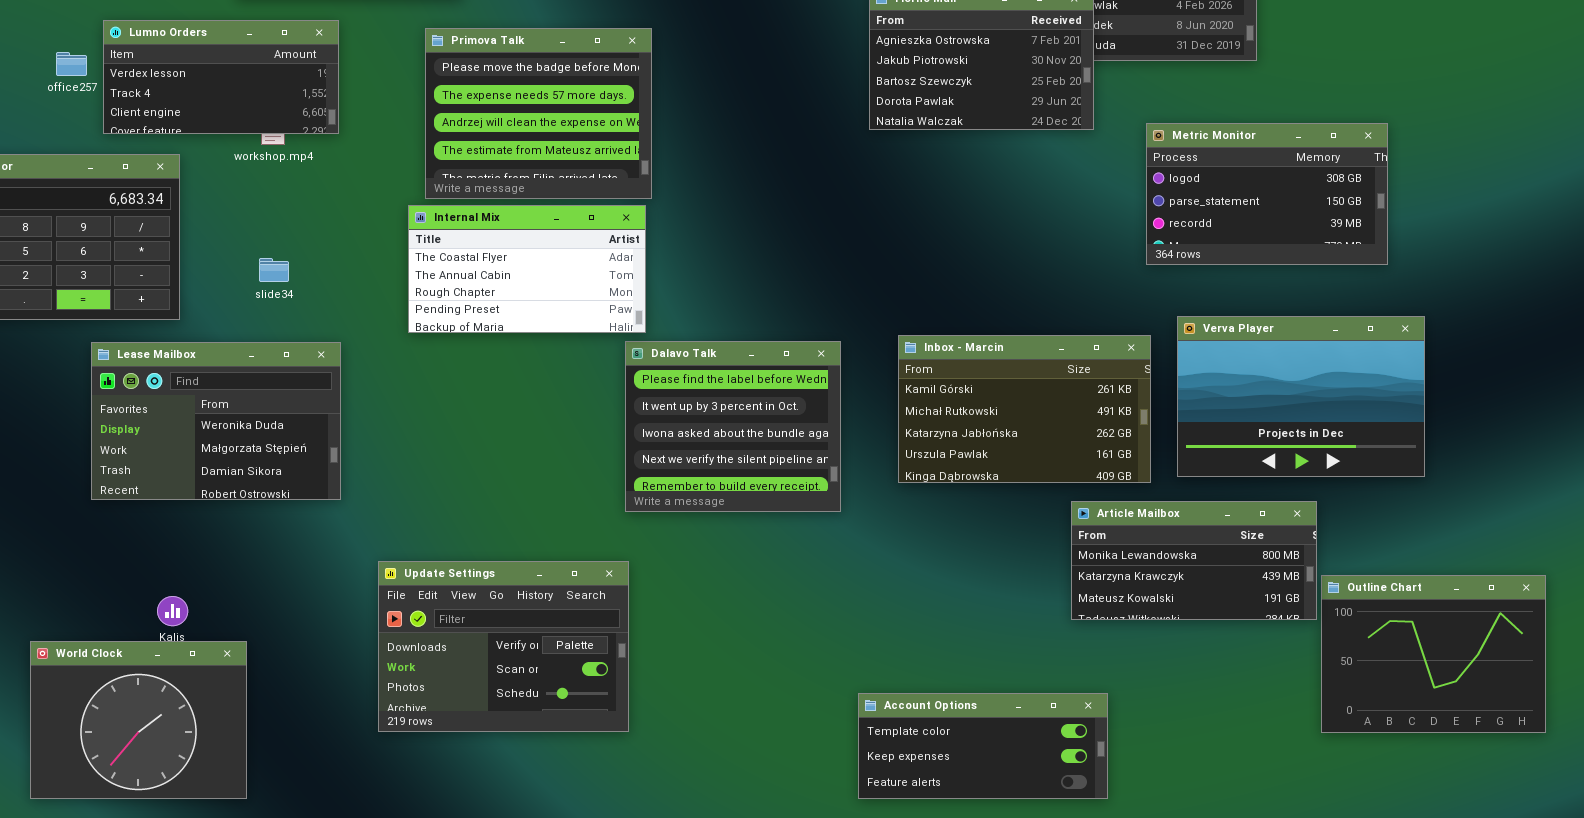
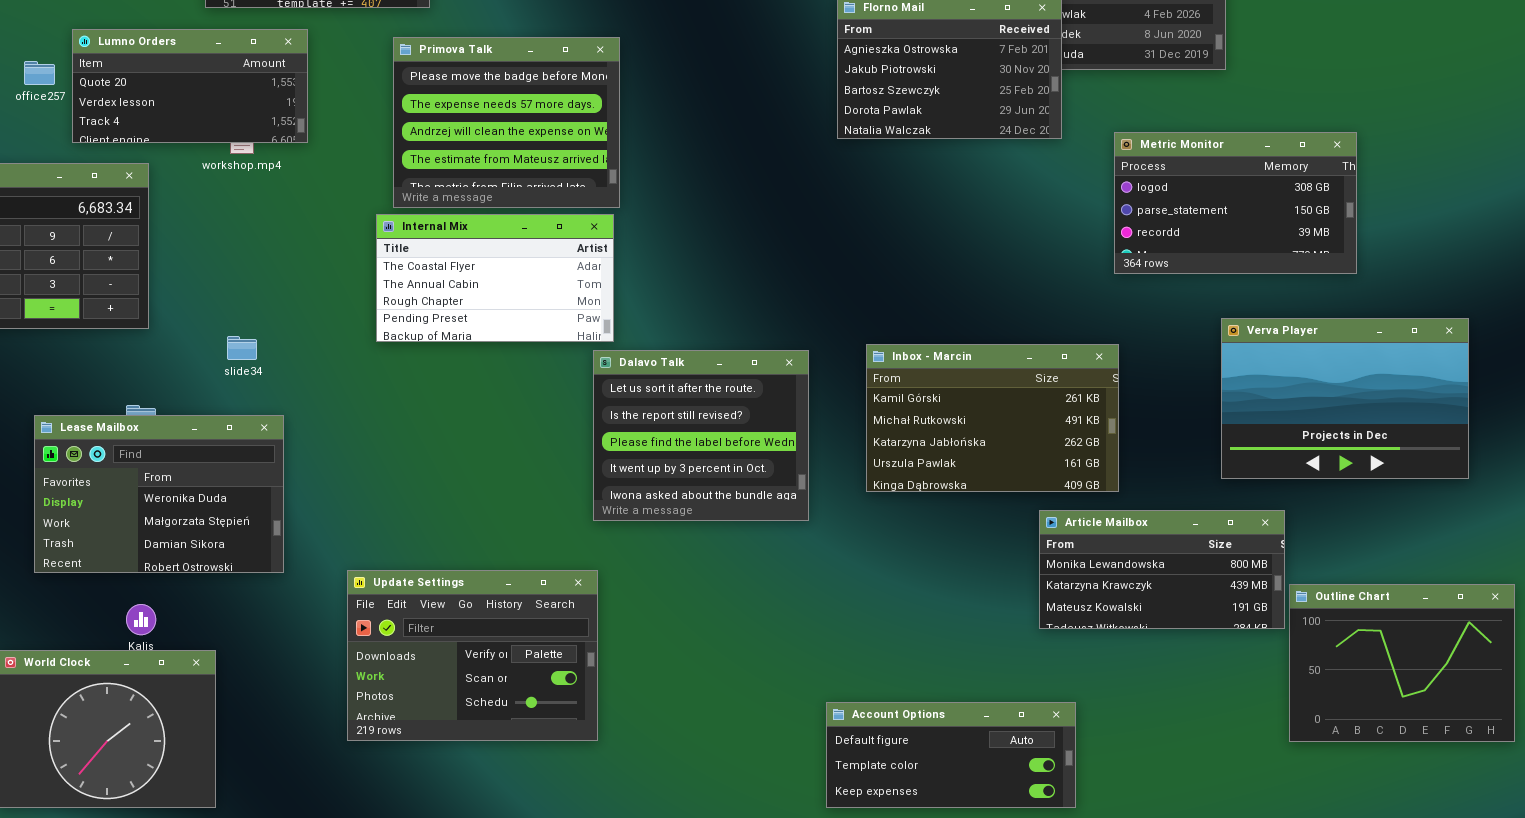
Lumno Orders: [103,20,339,134] -> [72,29,308,143], scrolled up 1 row
slide34: [259,258,289,282] -> [227,336,257,360], moved
Verva Player: [1177,316,1425,477] -> [1221,318,1469,479], moved
Dalavo Talk: [625,341,841,512] -> [593,350,809,521], scrolled up 2 rows
Lease Mailbox: [91,342,341,500] -> [34,415,284,573], moved
Account Options: [858,693,1108,799] -> [826,702,1076,808], scrolled up 1 row

